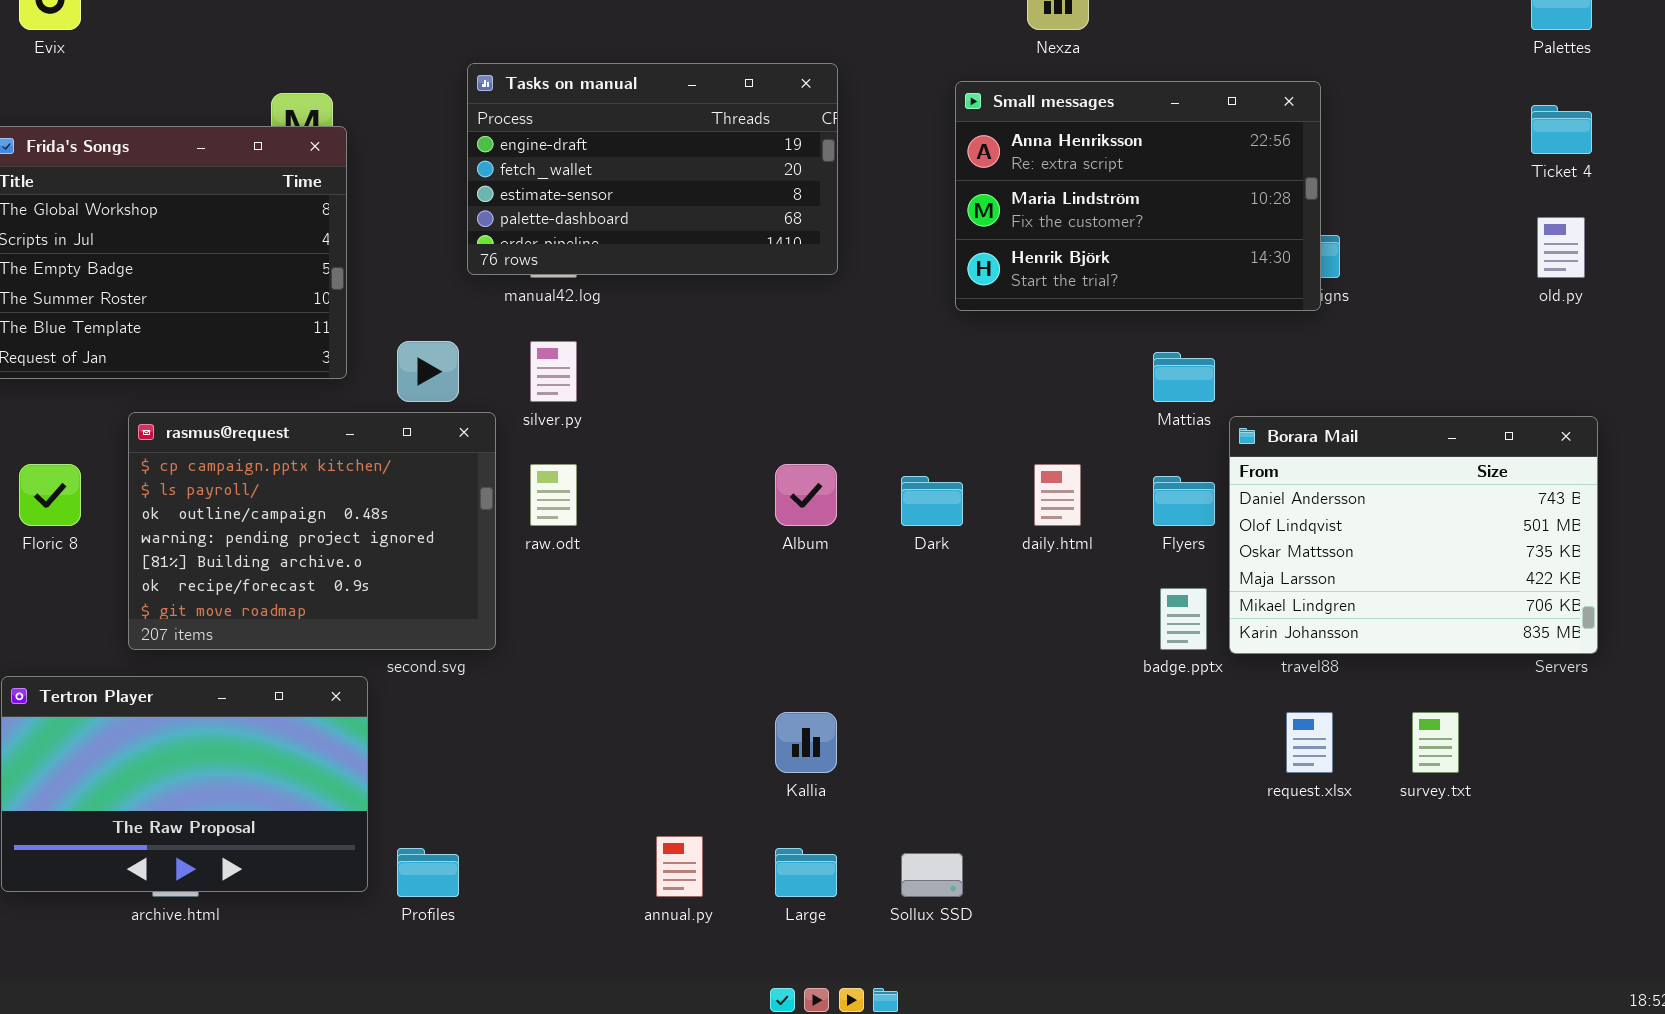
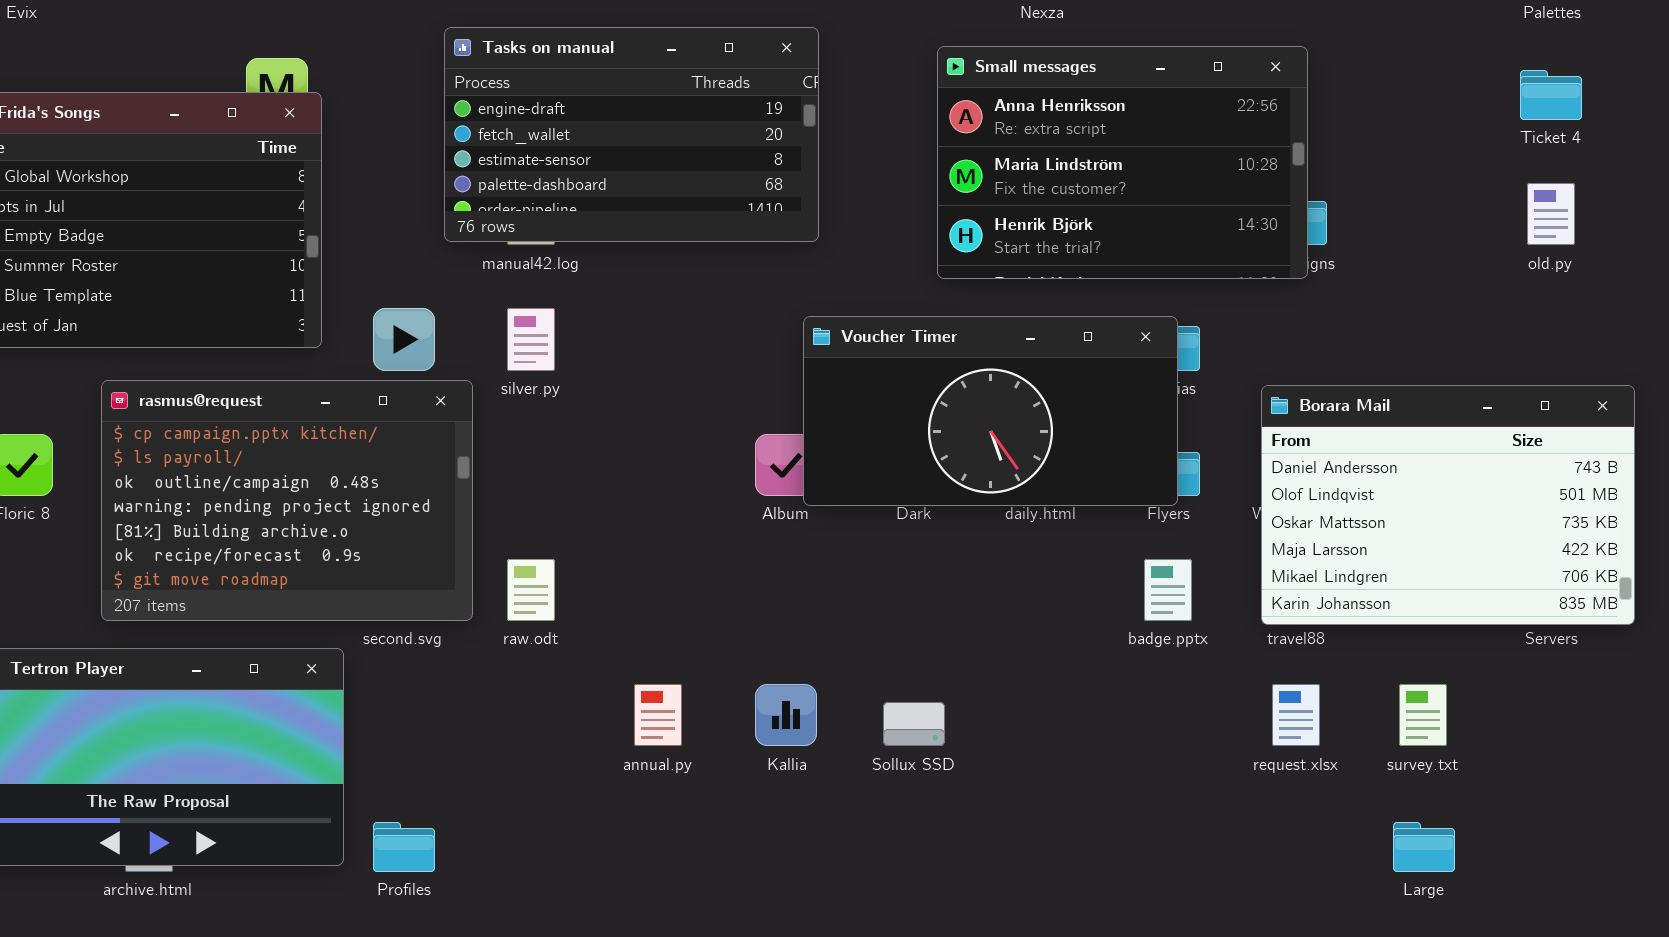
Voucher Timer: none -> [803,316,1178,506], opened
Borara Mail: [1229,416,1598,654] -> [1261,385,1635,625], moved
raw.odt: [530,464,577,526] -> [507,559,555,621], moved
annual.py: [656,836,703,897] -> [634,684,682,746], moved
Large: [775,848,837,897] -> [1393,822,1455,872], moved
Sollux SSD: [901,853,963,897] -> [883,702,945,746], moved

